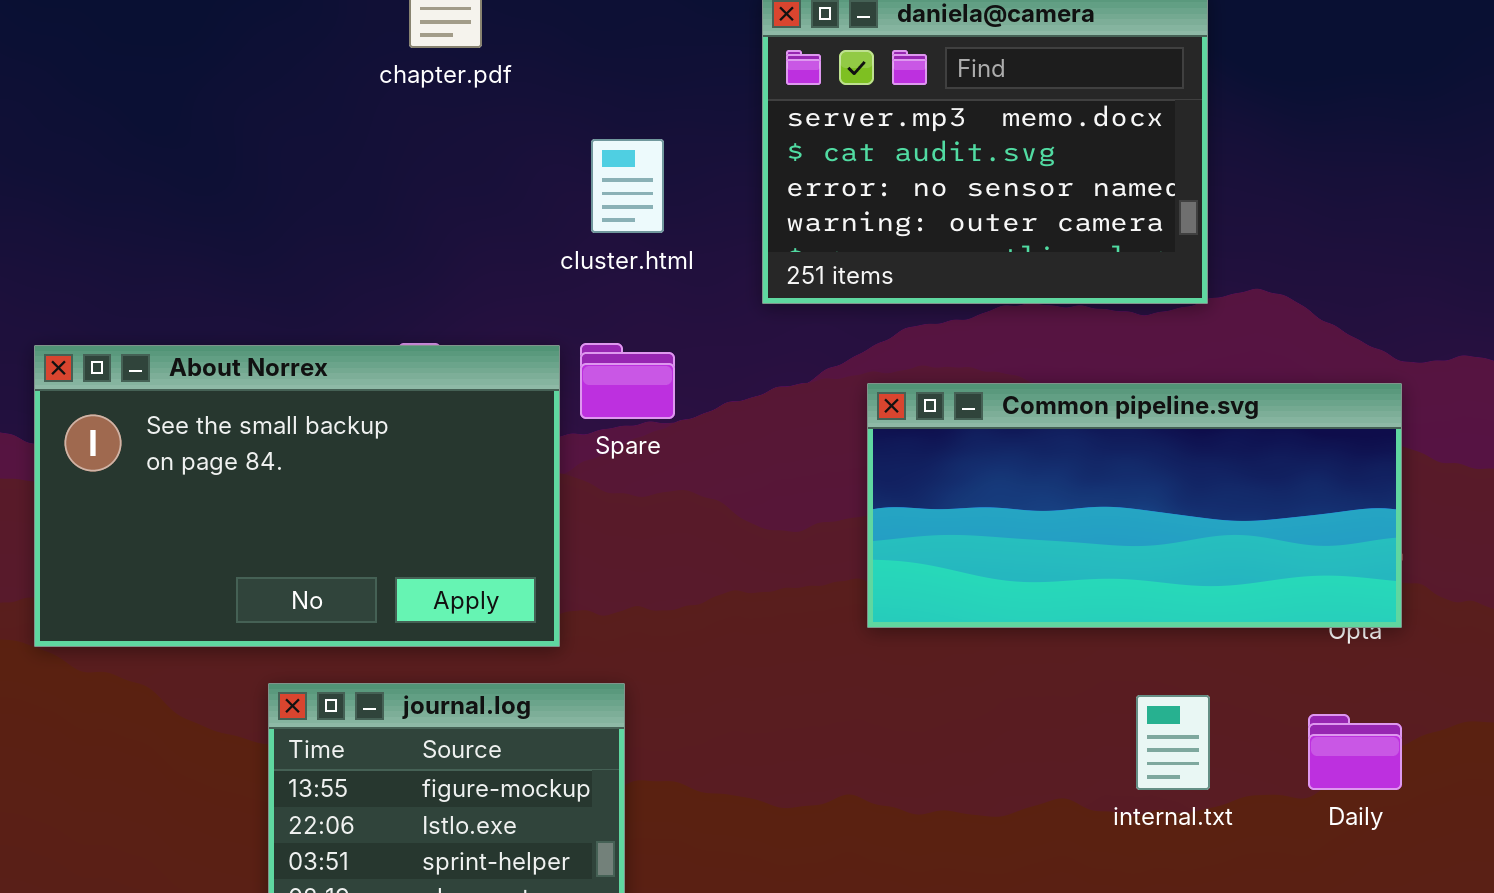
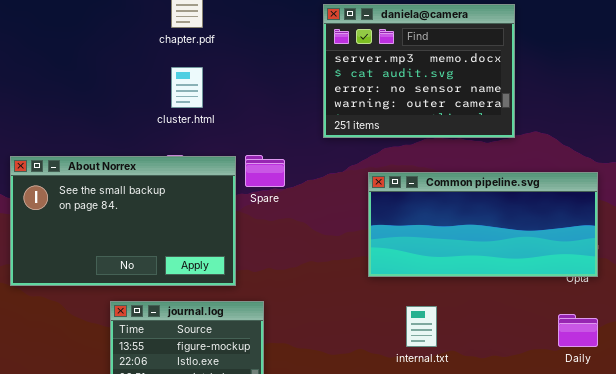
cluster.html: [591,139,664,233] -> [171,67,203,108], moved
internal.txt: [1136,695,1210,790] -> [406,306,437,347], moved

